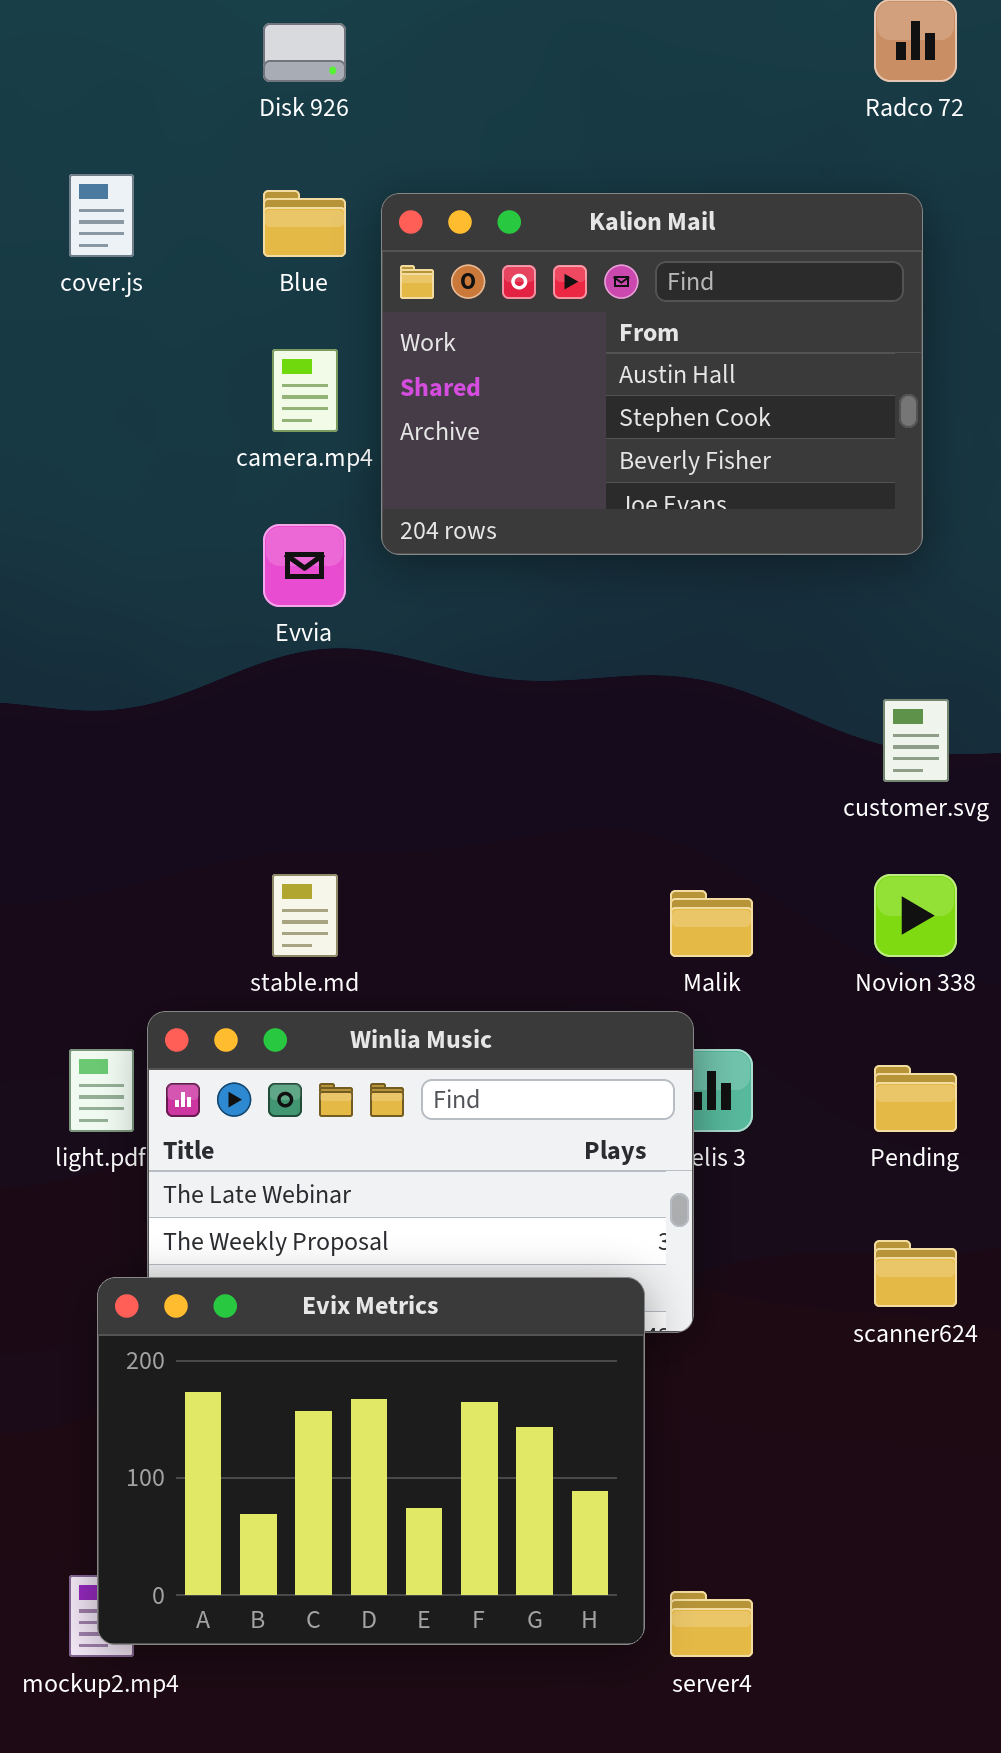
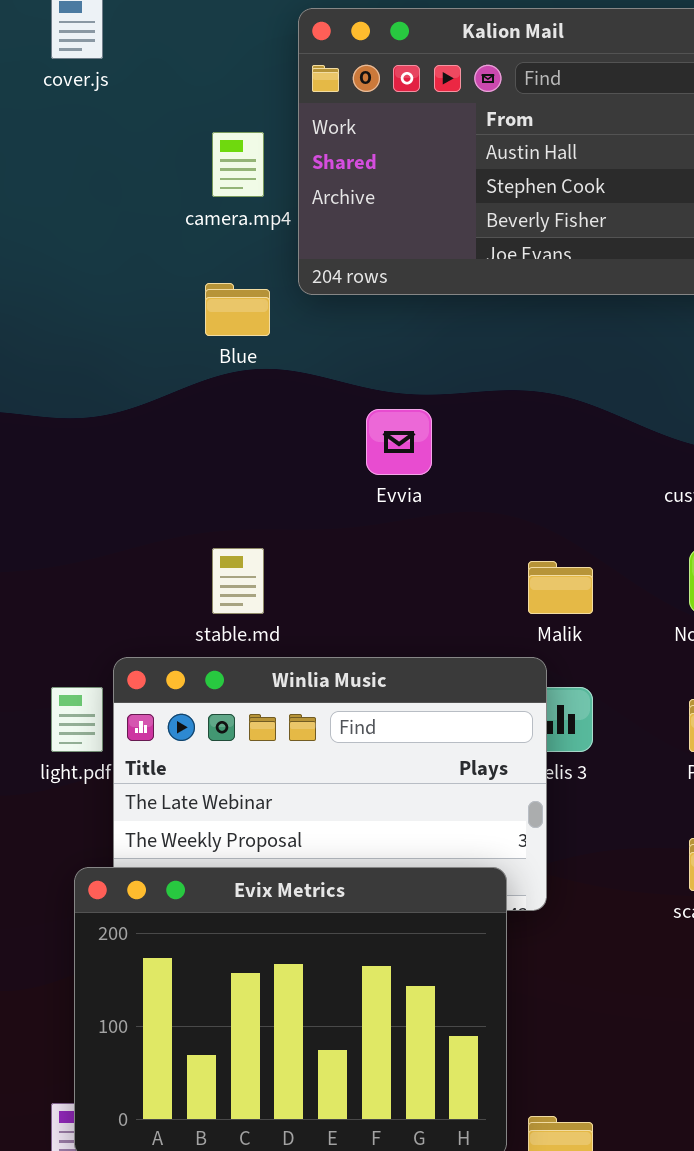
Blue: [263,190,346,257] -> [205,283,270,336], moved
Evvia: [263,524,346,607] -> [366,409,432,475], moved

